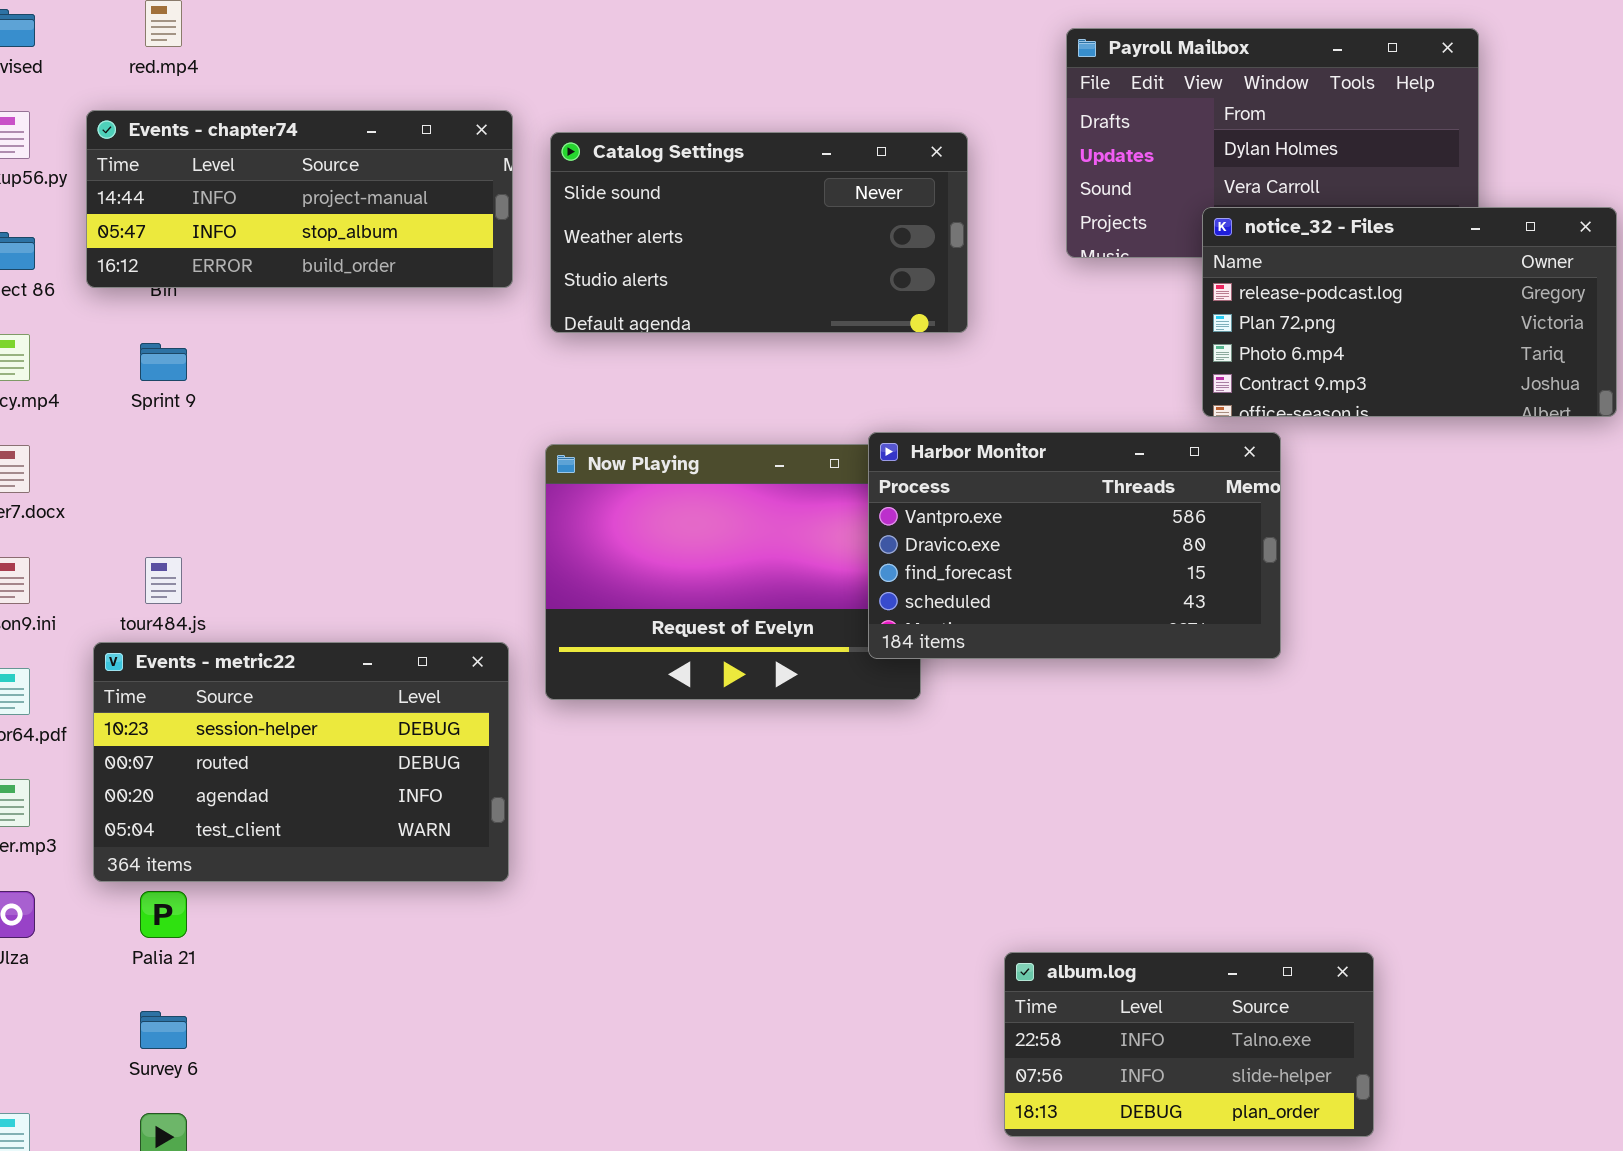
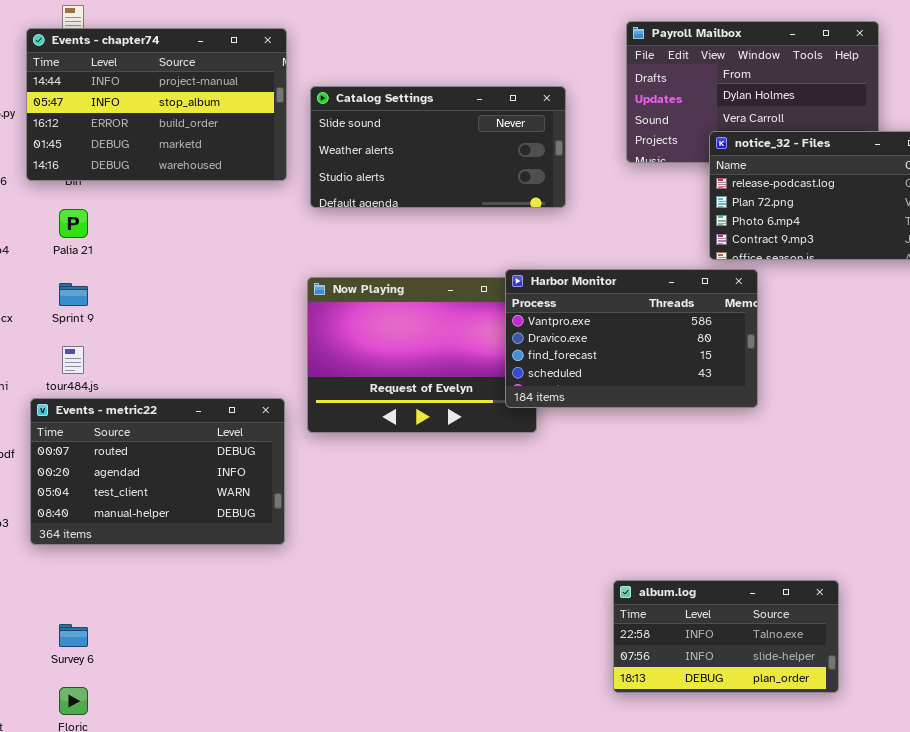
Events - chapter74: [86,110,513,288] -> [26,28,287,181], resized
Sprint 9: [140,343,187,381] -> [59,283,88,306], moved
Events - metric22: [93,642,509,882] -> [30,398,285,545], scrolled down 1 row
Palia 21: [140,891,187,938] -> [59,209,88,238], moved
album.log: [1004,952,1374,1137] -> [613,580,839,693], moved

